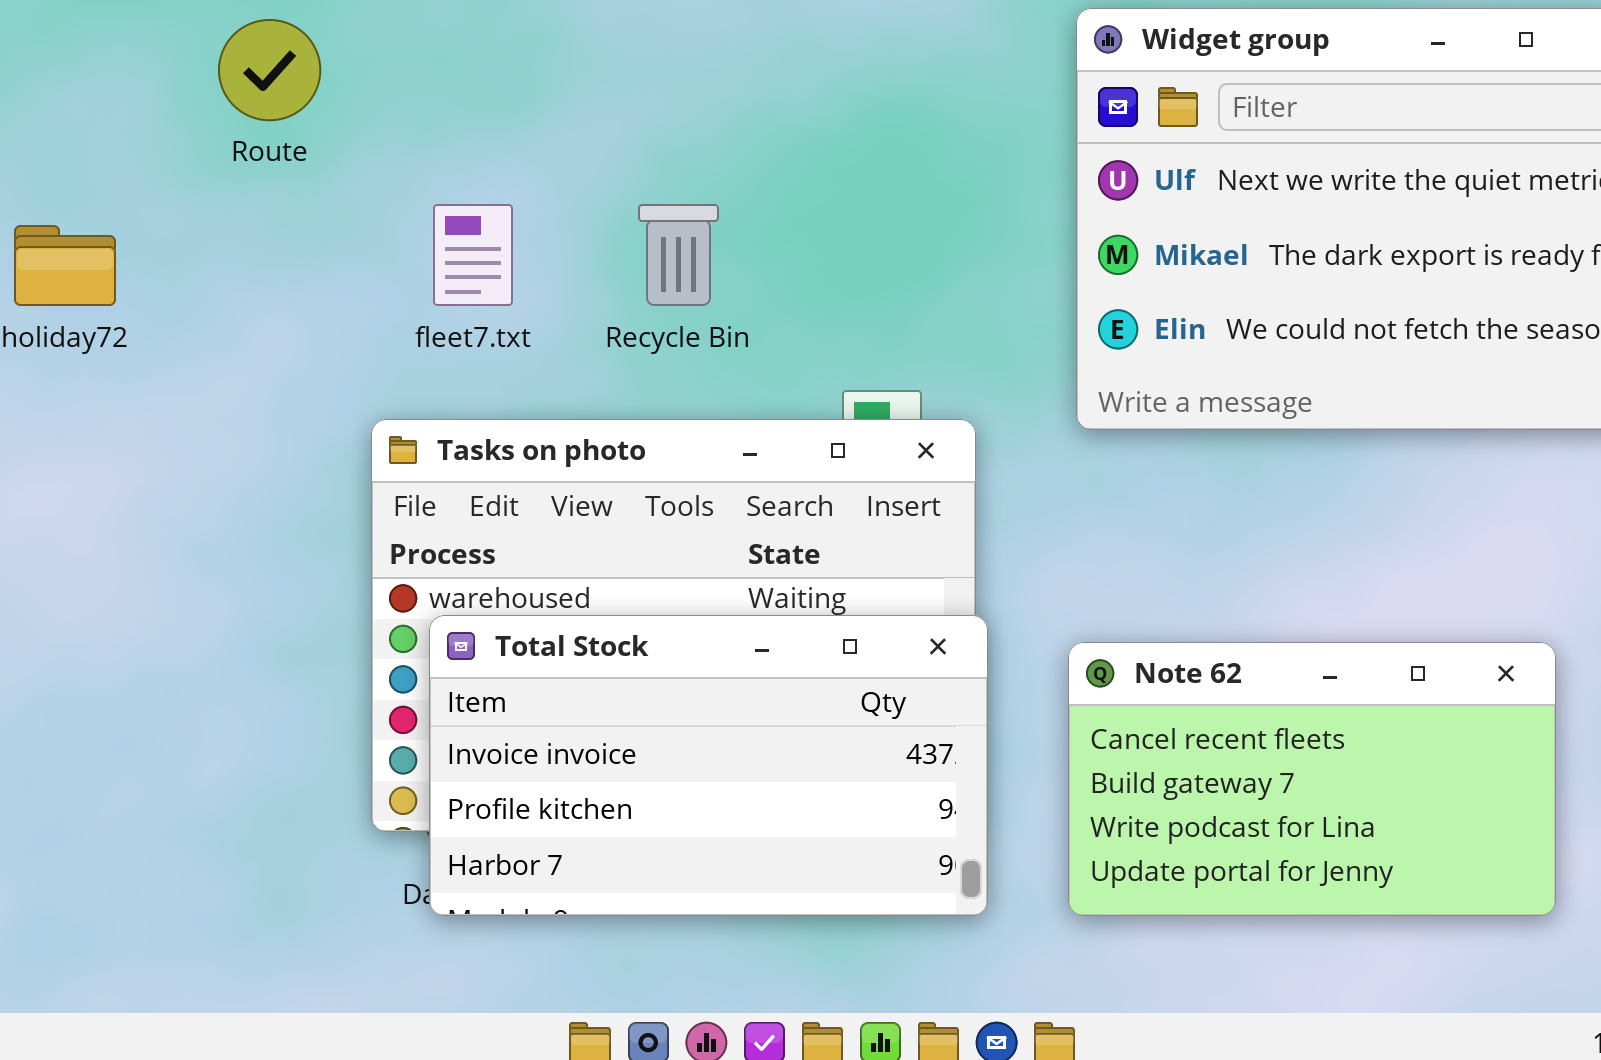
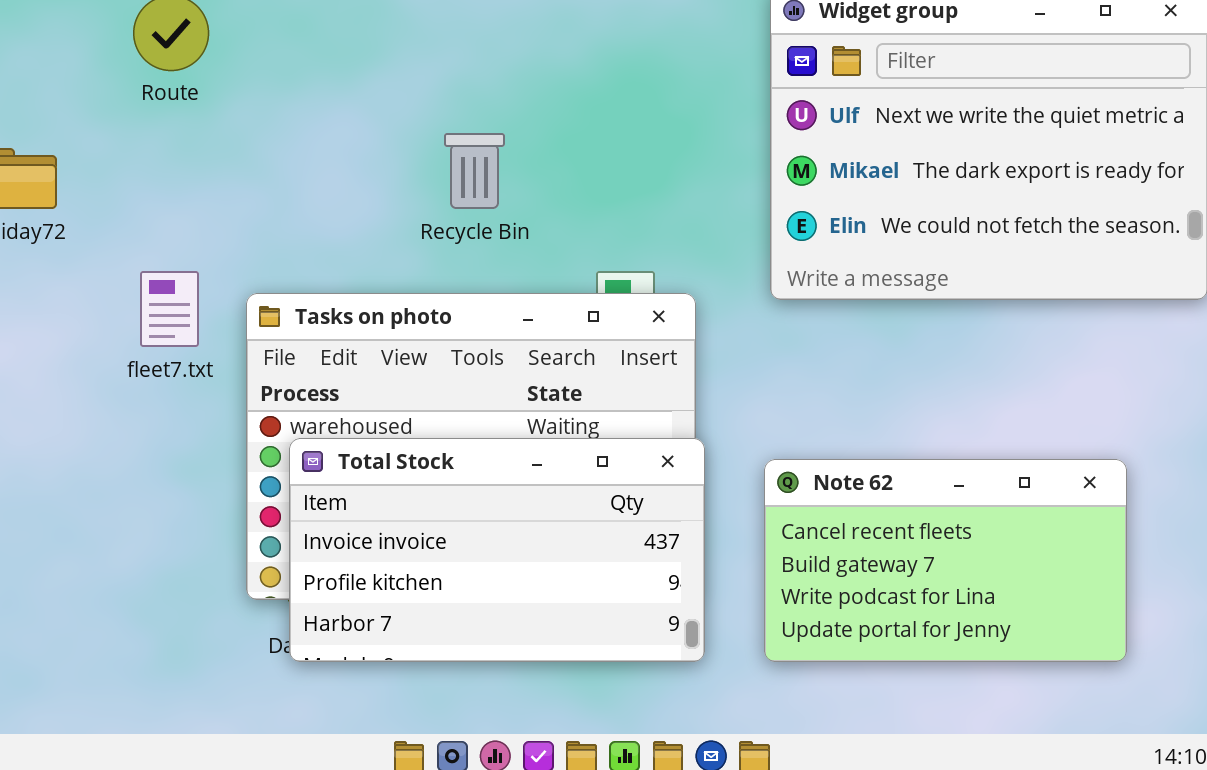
fleet7.txt: [433,204,513,306] -> [140,271,199,347], moved

